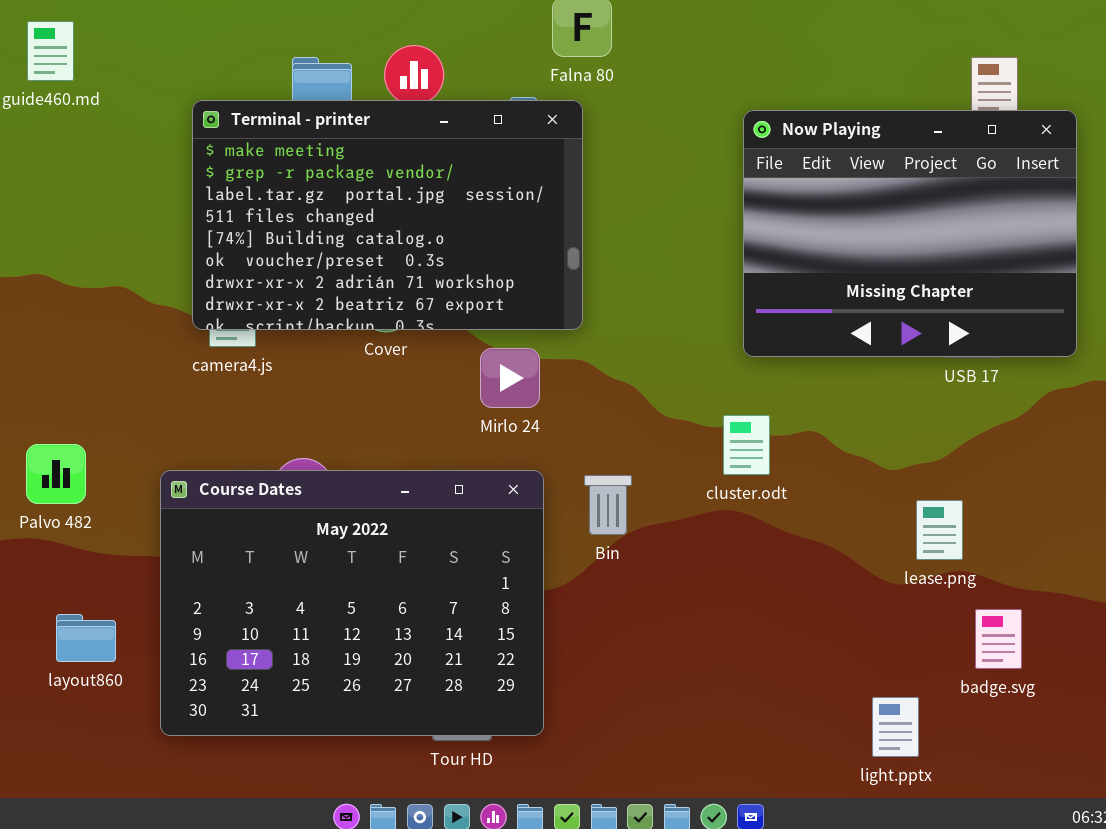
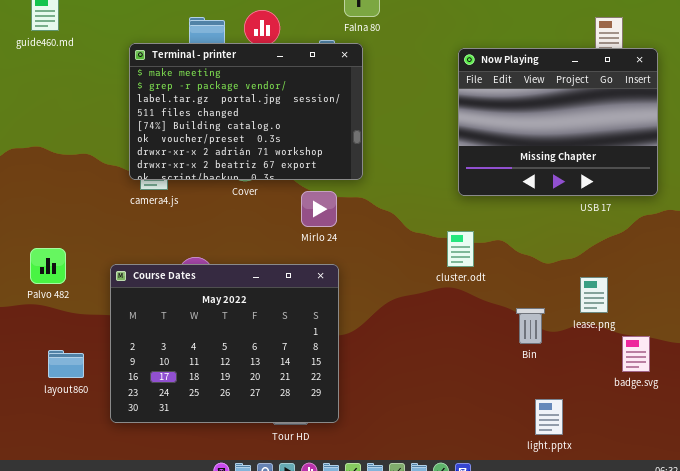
Bin: [584,475,632,535] -> [516,308,545,344], moved
lease.png: [916,500,963,560] -> [580,277,608,313], moved
badge.svg: [975,609,1022,669] -> [622,336,650,372], moved

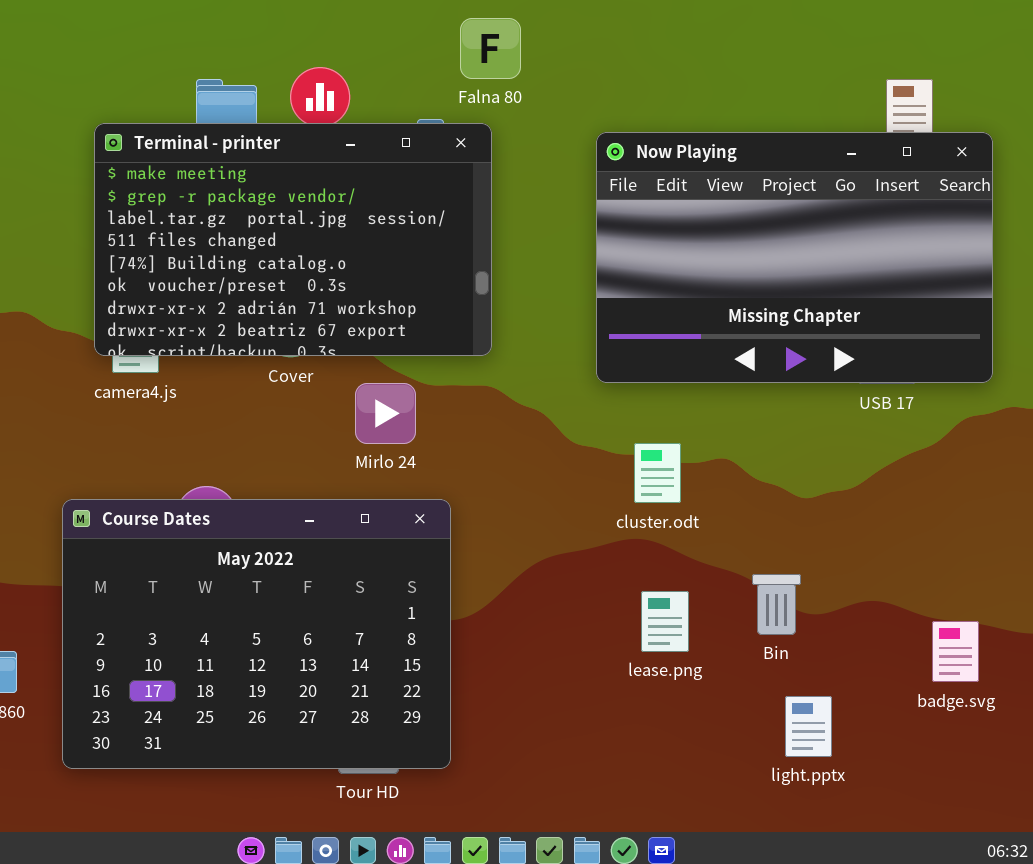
Now Playing: [458,48,658,196] -> [596,132,993,383], resized
Mirlo 24: [301,191,337,227] -> [355,383,416,444], moved
lease.png: [580,277,608,313] -> [641,591,689,652], moved
light.pptx: [535,399,563,435] -> [785,696,832,757], moved

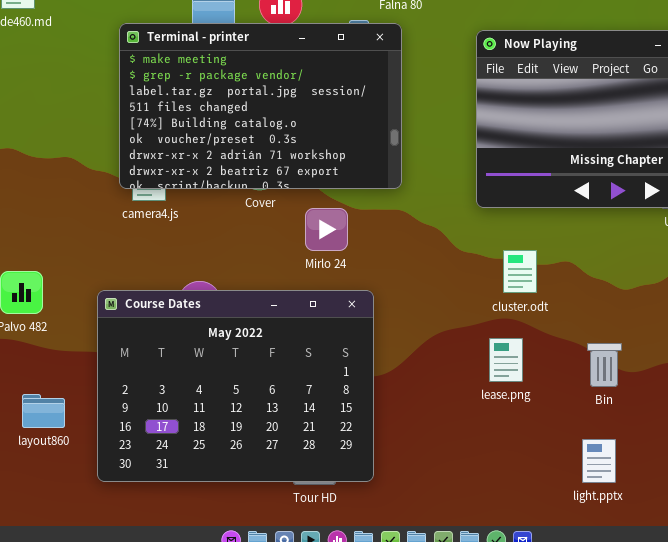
lease.png: [641,591,689,652] -> [489,338,523,382], moved
light.pptx: [785,696,832,757] -> [582,439,616,483], moved

